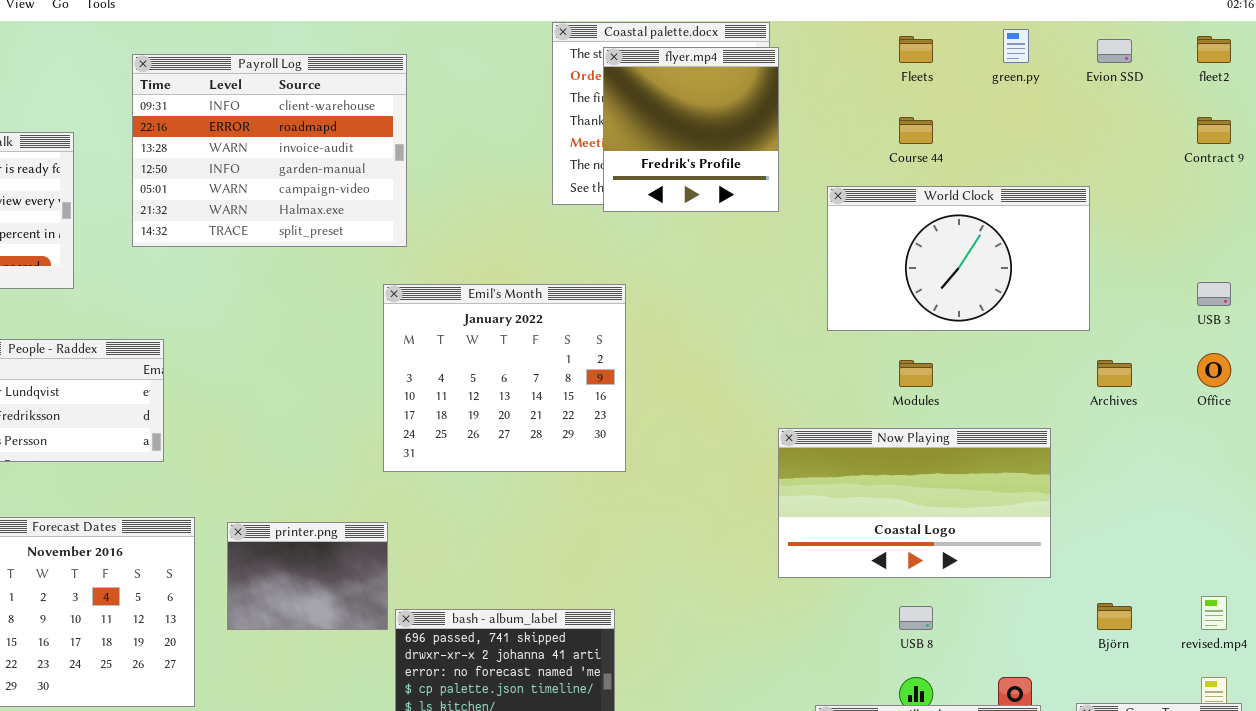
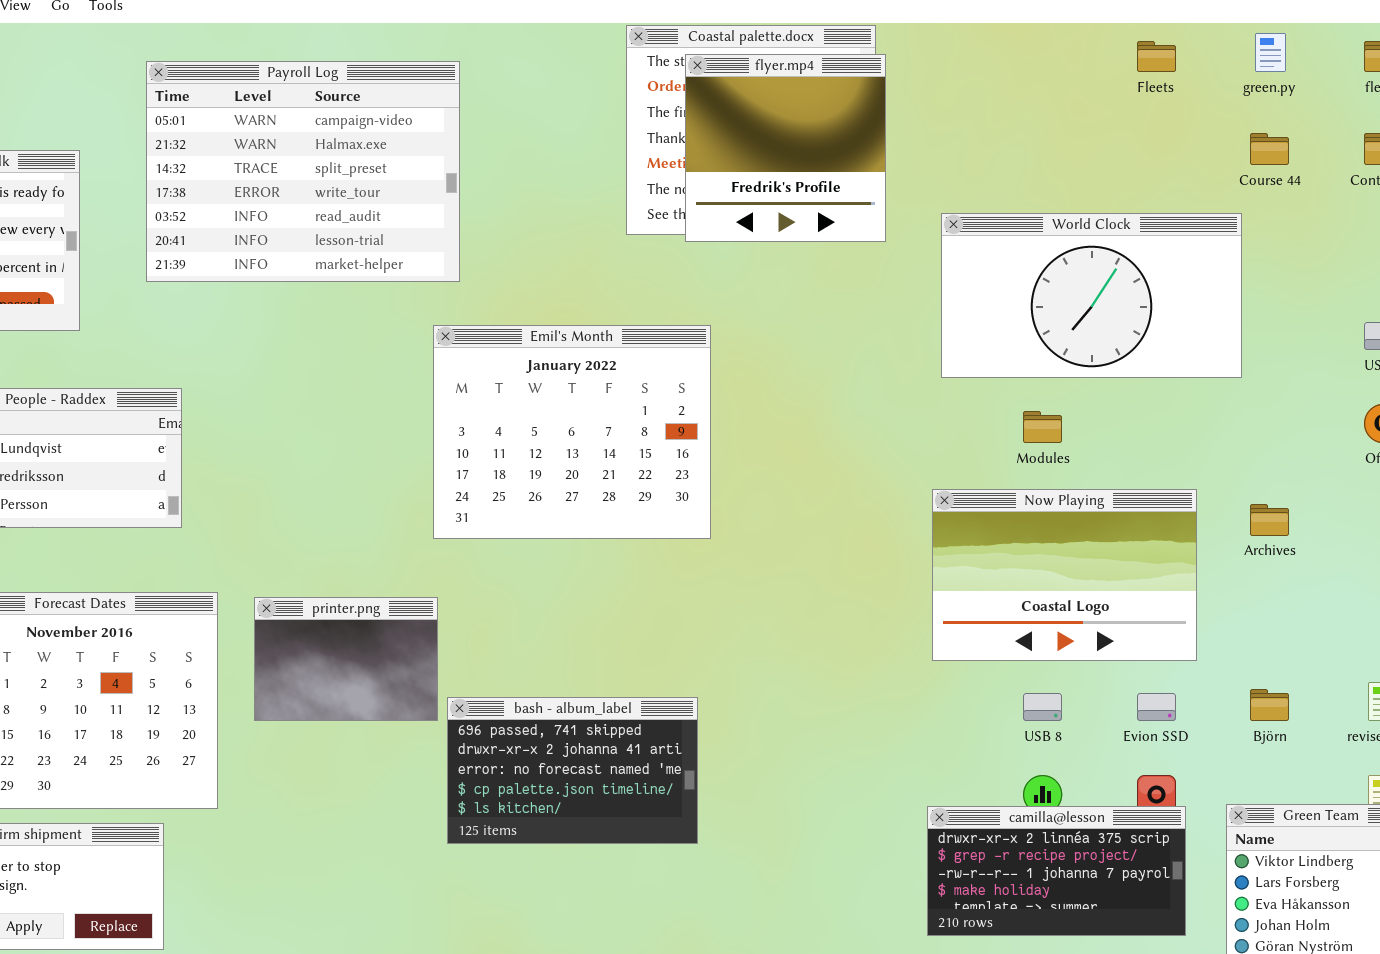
green.py: [1003,29,1029,63] -> [1255,33,1286,72], moved
Fleets: [899,36,933,63] -> [1137,41,1176,72], moved
Evion SSD: [1097,39,1132,63] -> [1137,693,1176,721], moved
Payroll Log: [132,54,407,247] -> [146,61,460,282], scrolled down 4 rows
Course 44: [899,117,933,144] -> [1250,133,1289,165], moved
Archives: [1097,360,1132,387] -> [1250,504,1289,536], moved
Now Playing: [778,428,1051,578] -> [932,489,1197,661], resized

